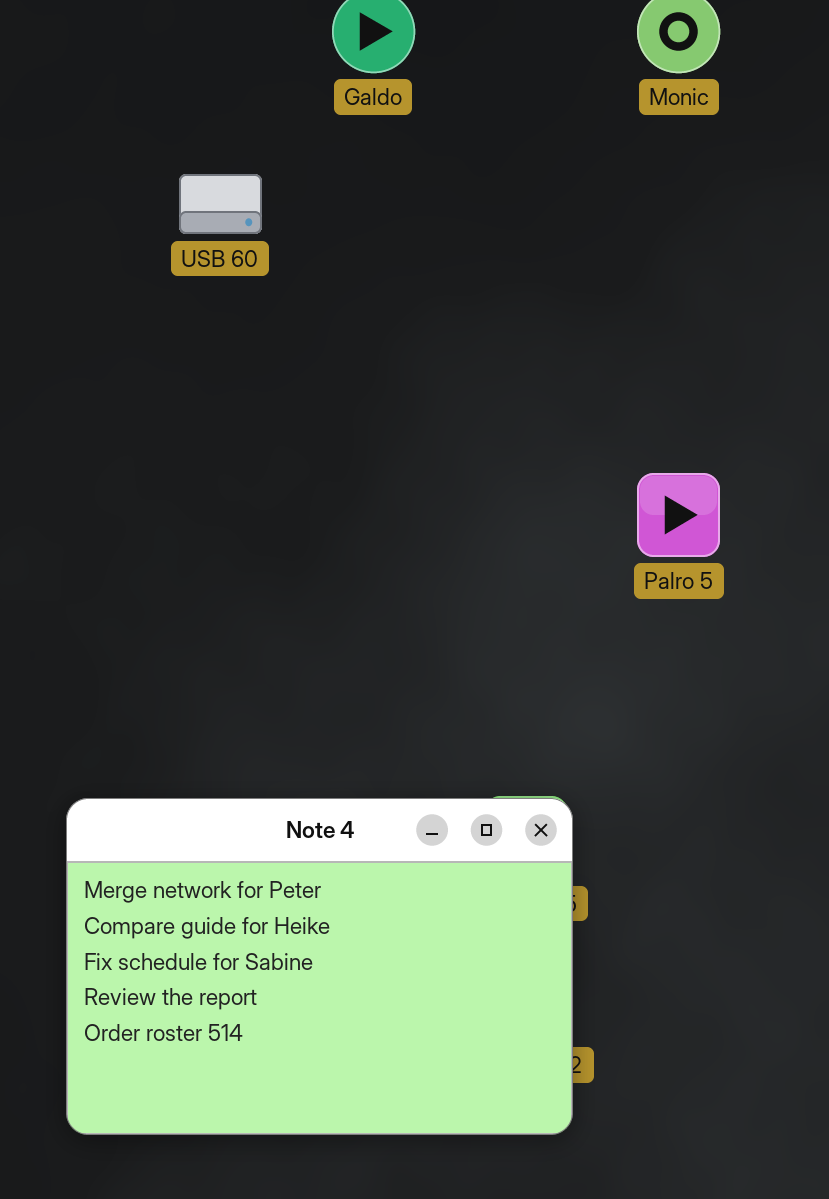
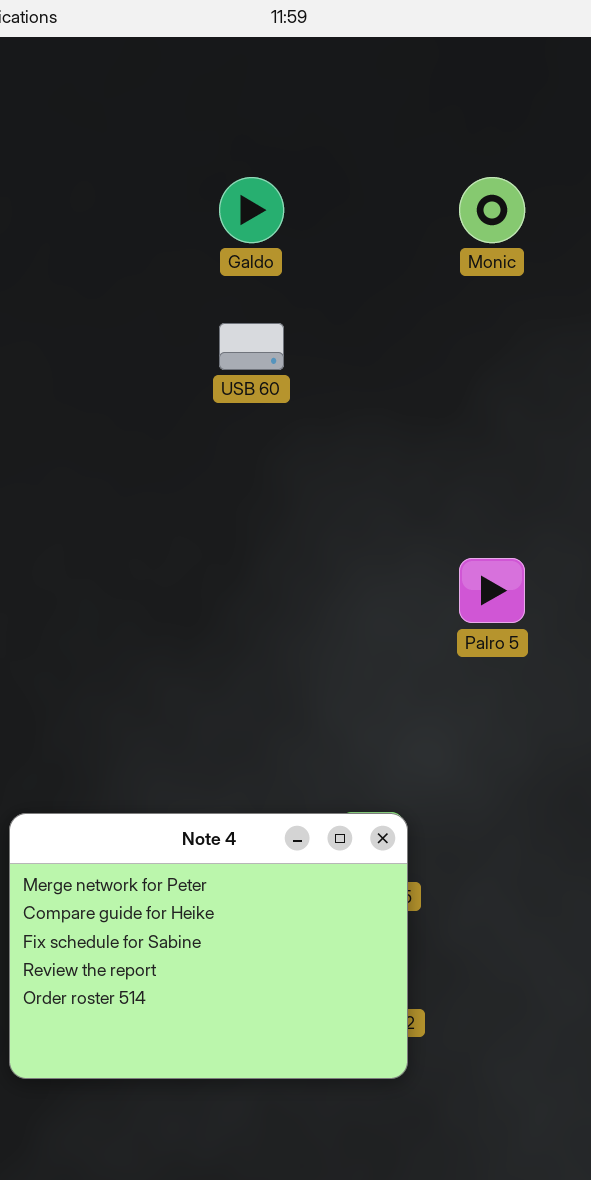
USB 60: [179,174,262,234] -> [219,323,284,370], moved

